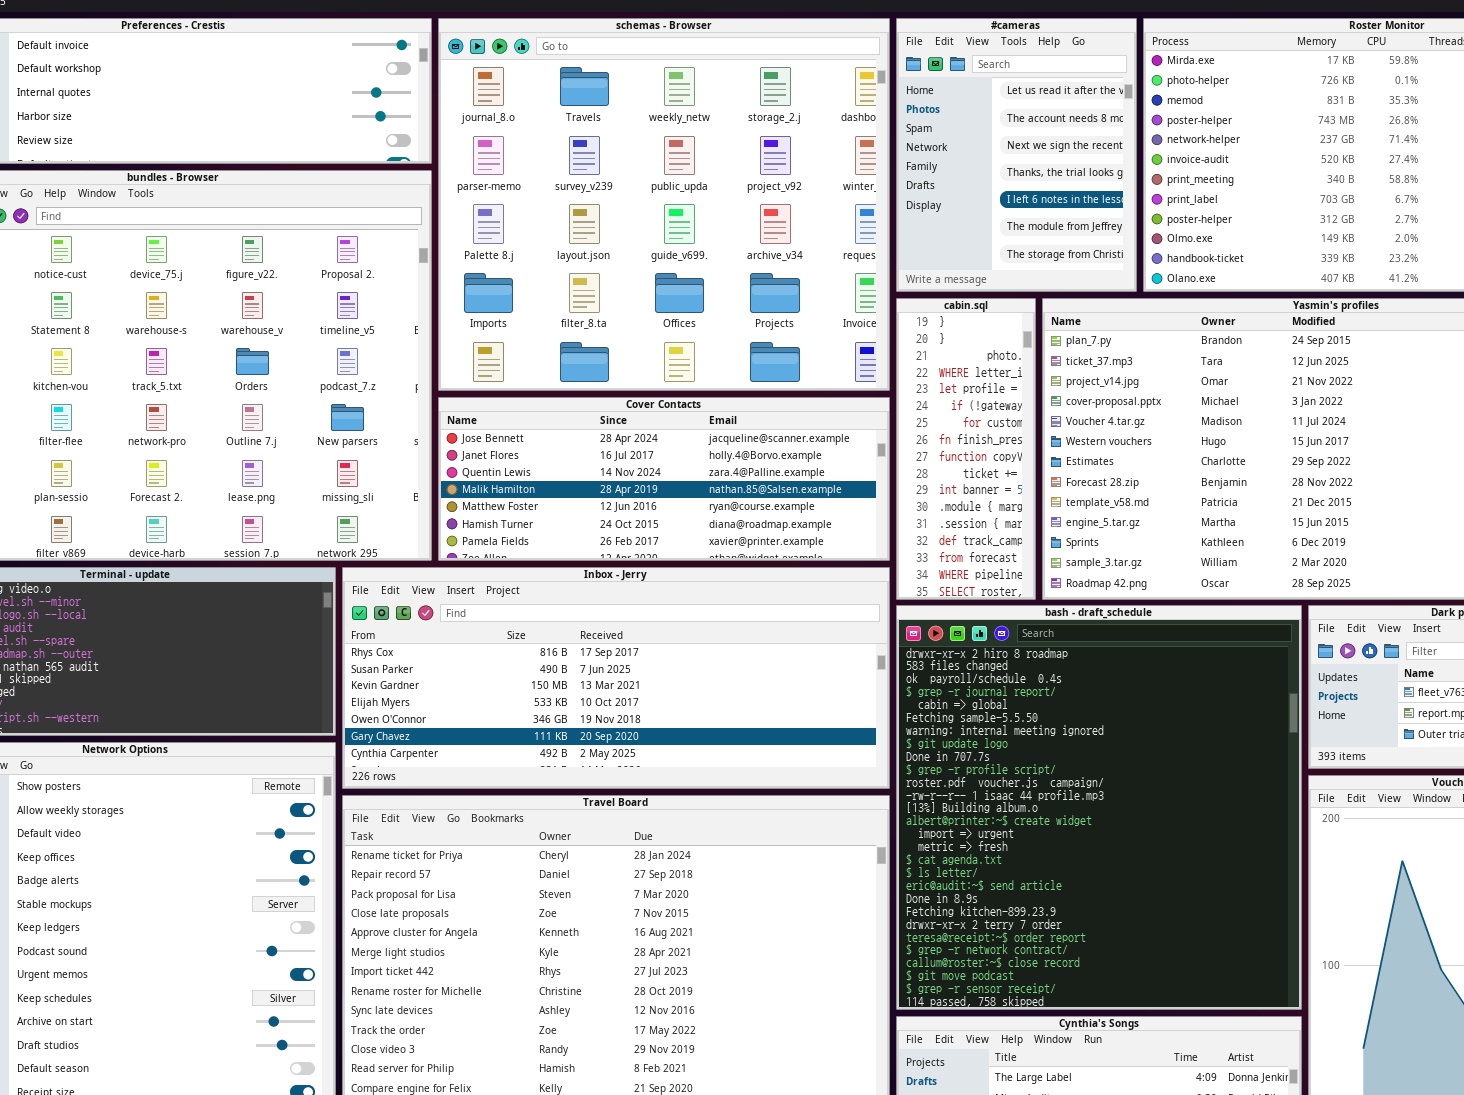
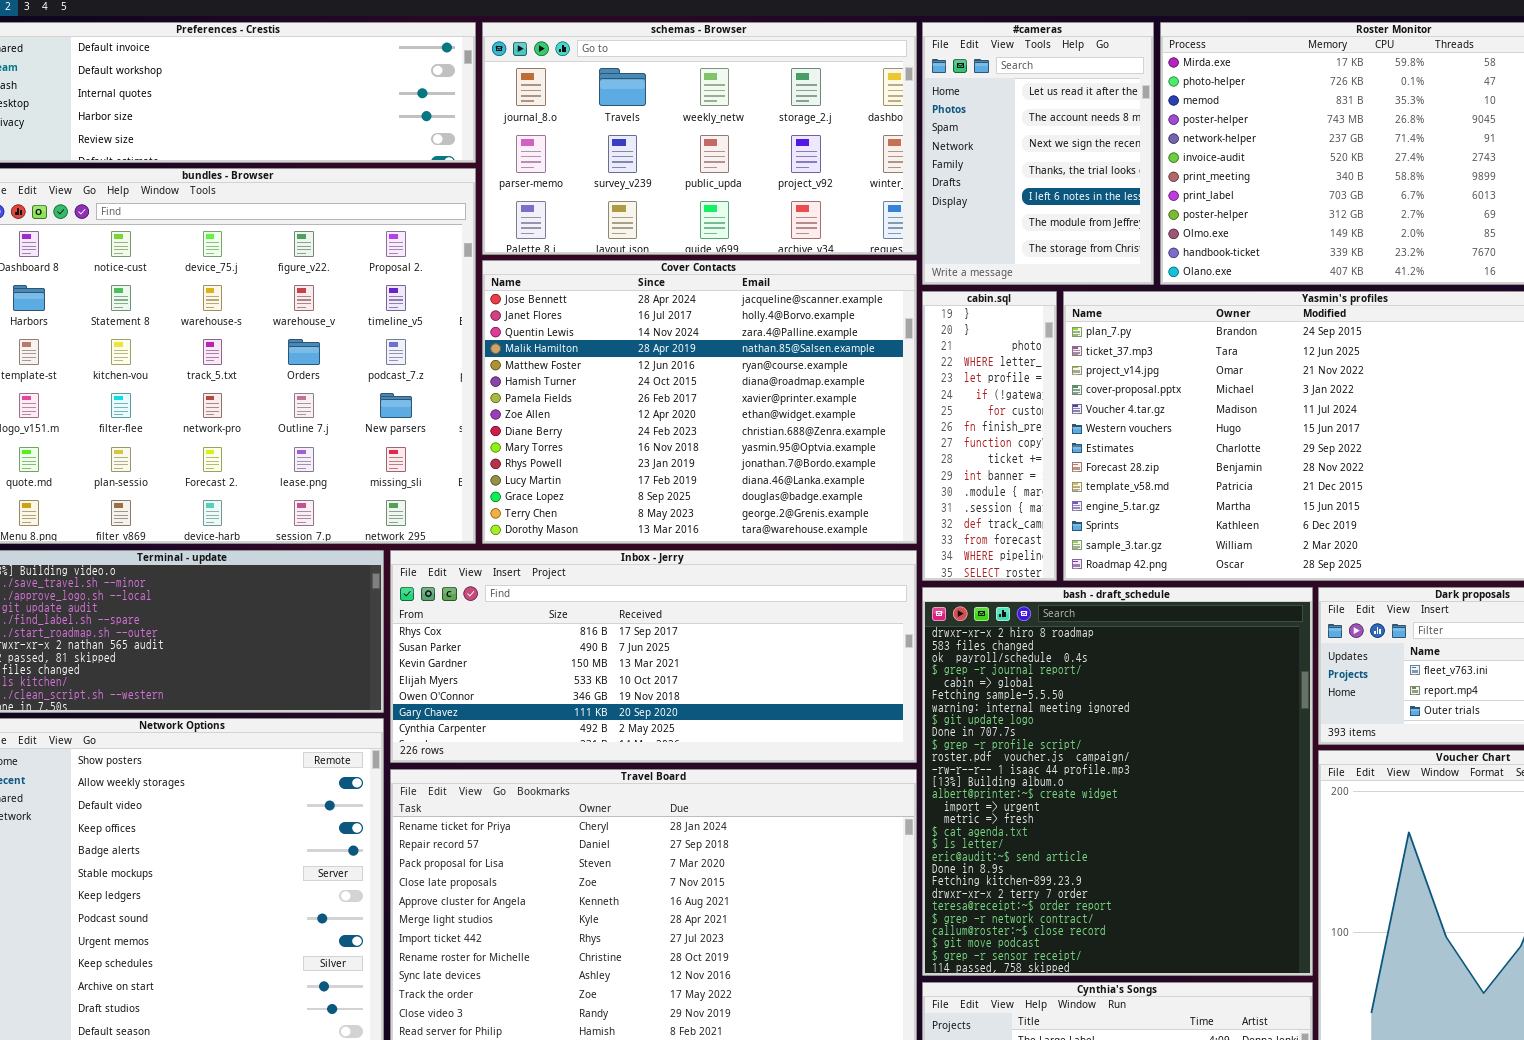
schemas - Browser: [438,18,890,391] -> [482,22,917,255], resized
Cover Contacts: [438,397,890,561] -> [482,260,917,544], resized

